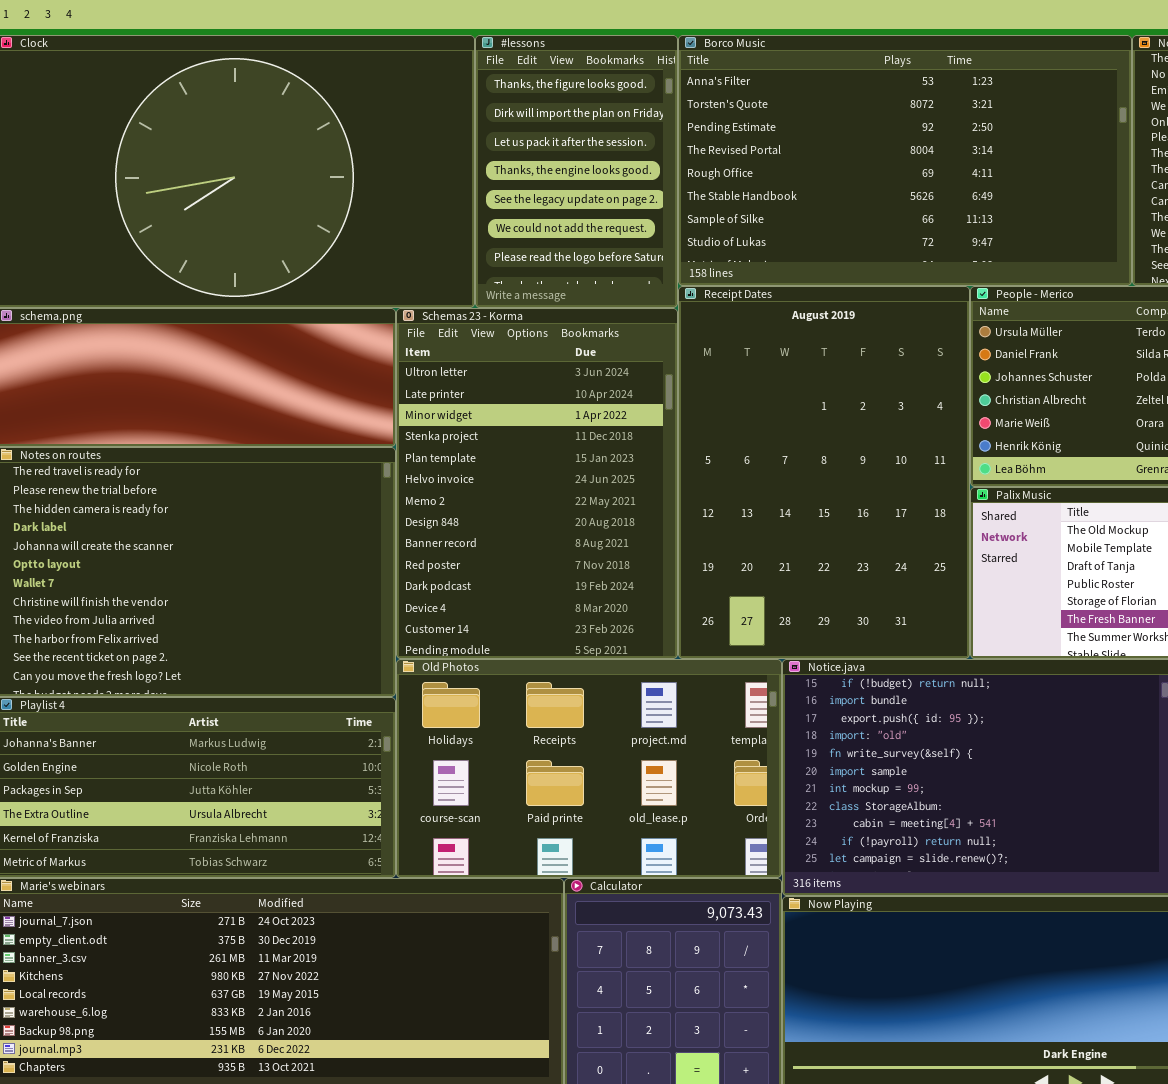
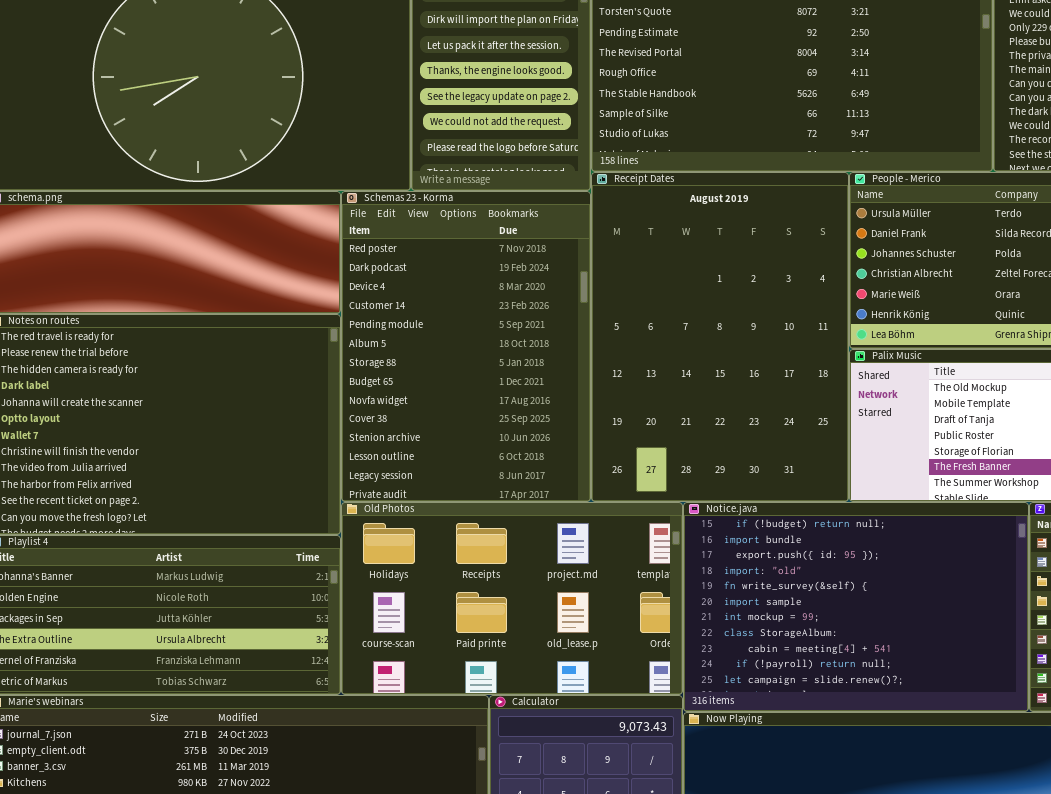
Schemas 23 - Korma: [396,308,678,659] -> [341,191,591,502], scrolled down 9 rows

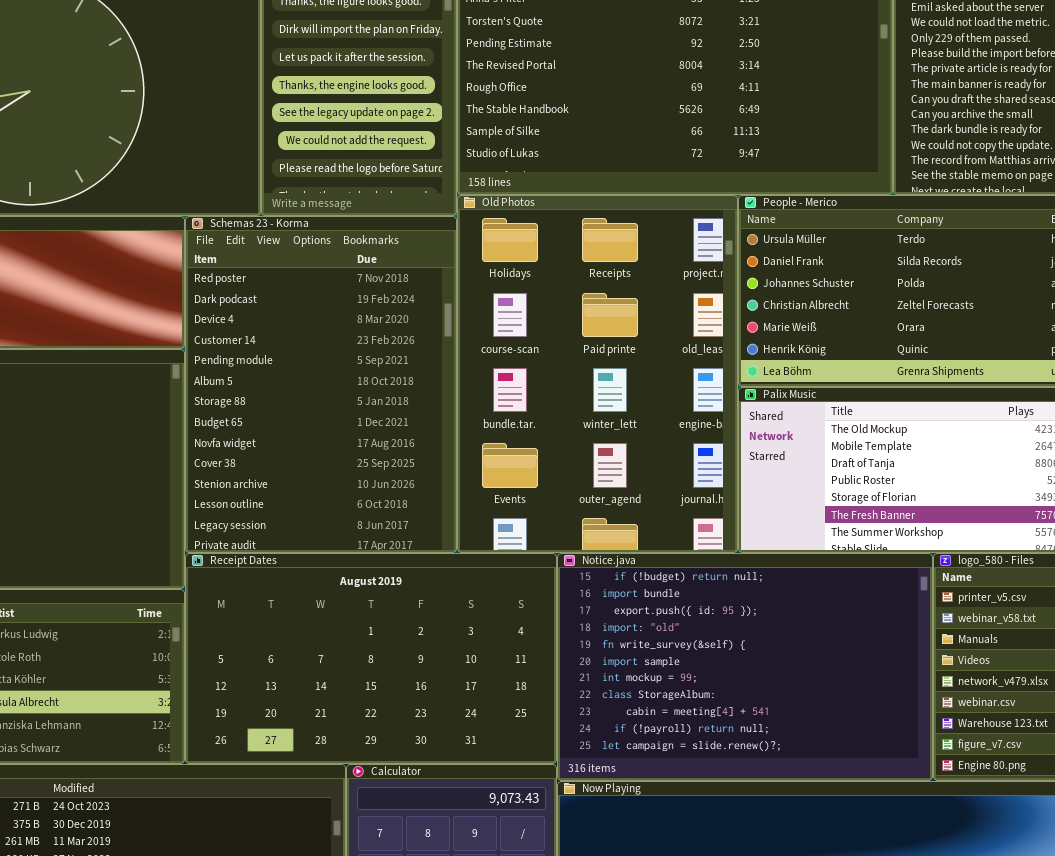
Receipt Dates: [591,172,849,502] -> [185,553,557,764], moved, resized
Old Photos: [341,502,683,695] -> [457,195,738,553], moved, resized

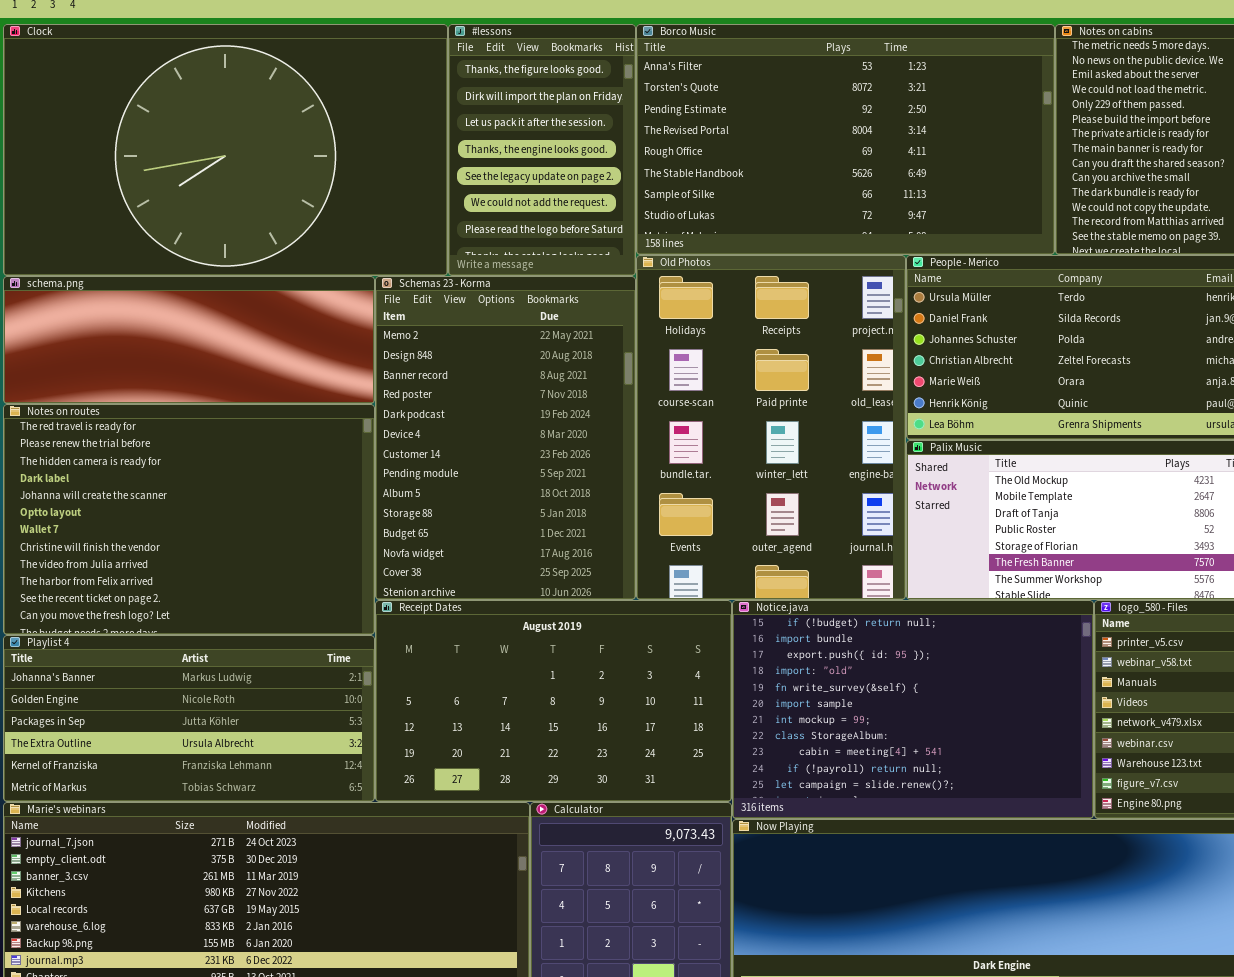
Schemas 23 - Korma: [185,216,457,553] -> [375,276,636,600], scrolled up 3 rows

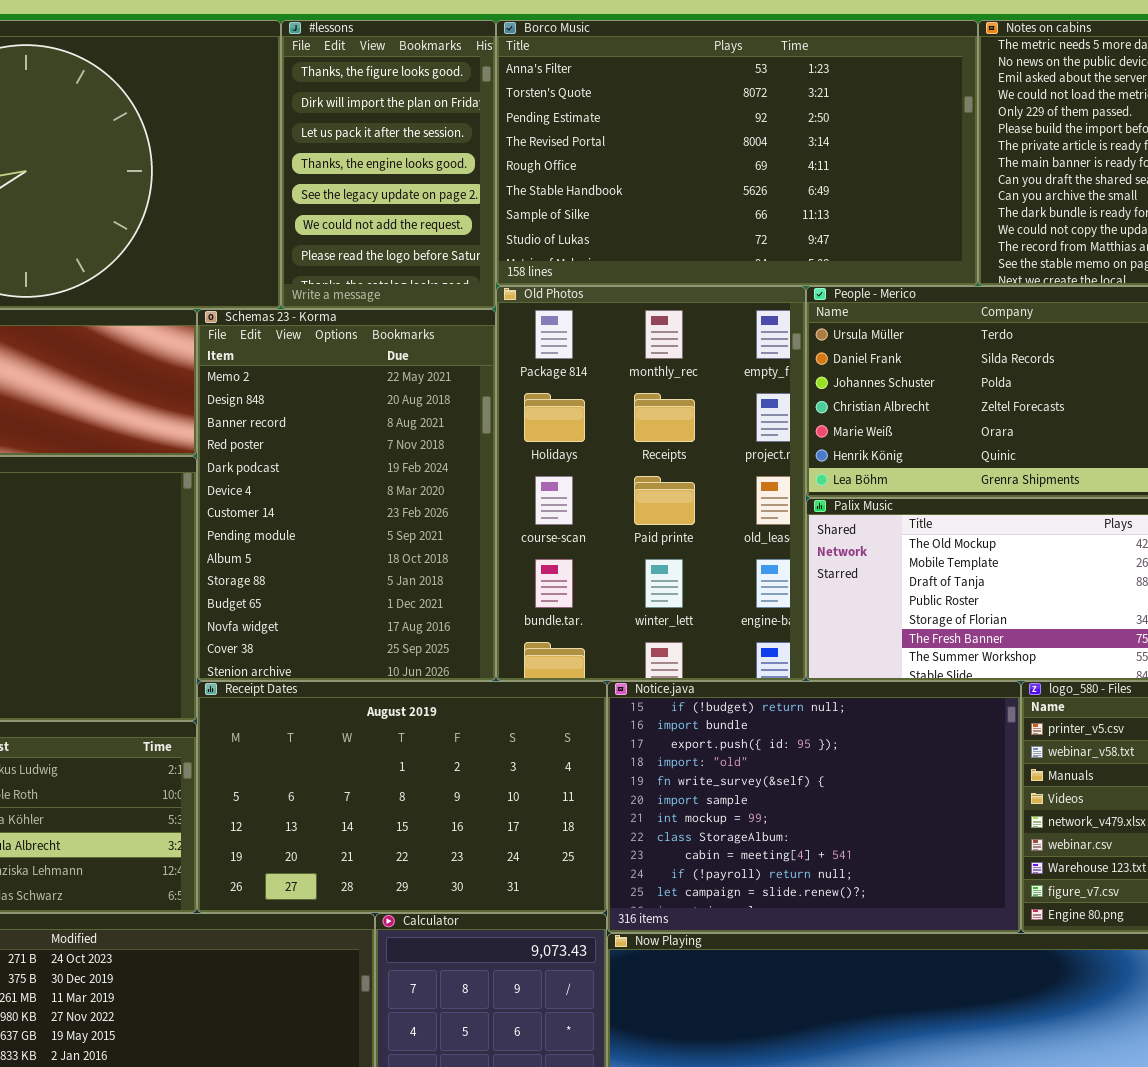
Old Photos: [636,255,906,600] -> [496,286,806,681], scrolled up 1 row

